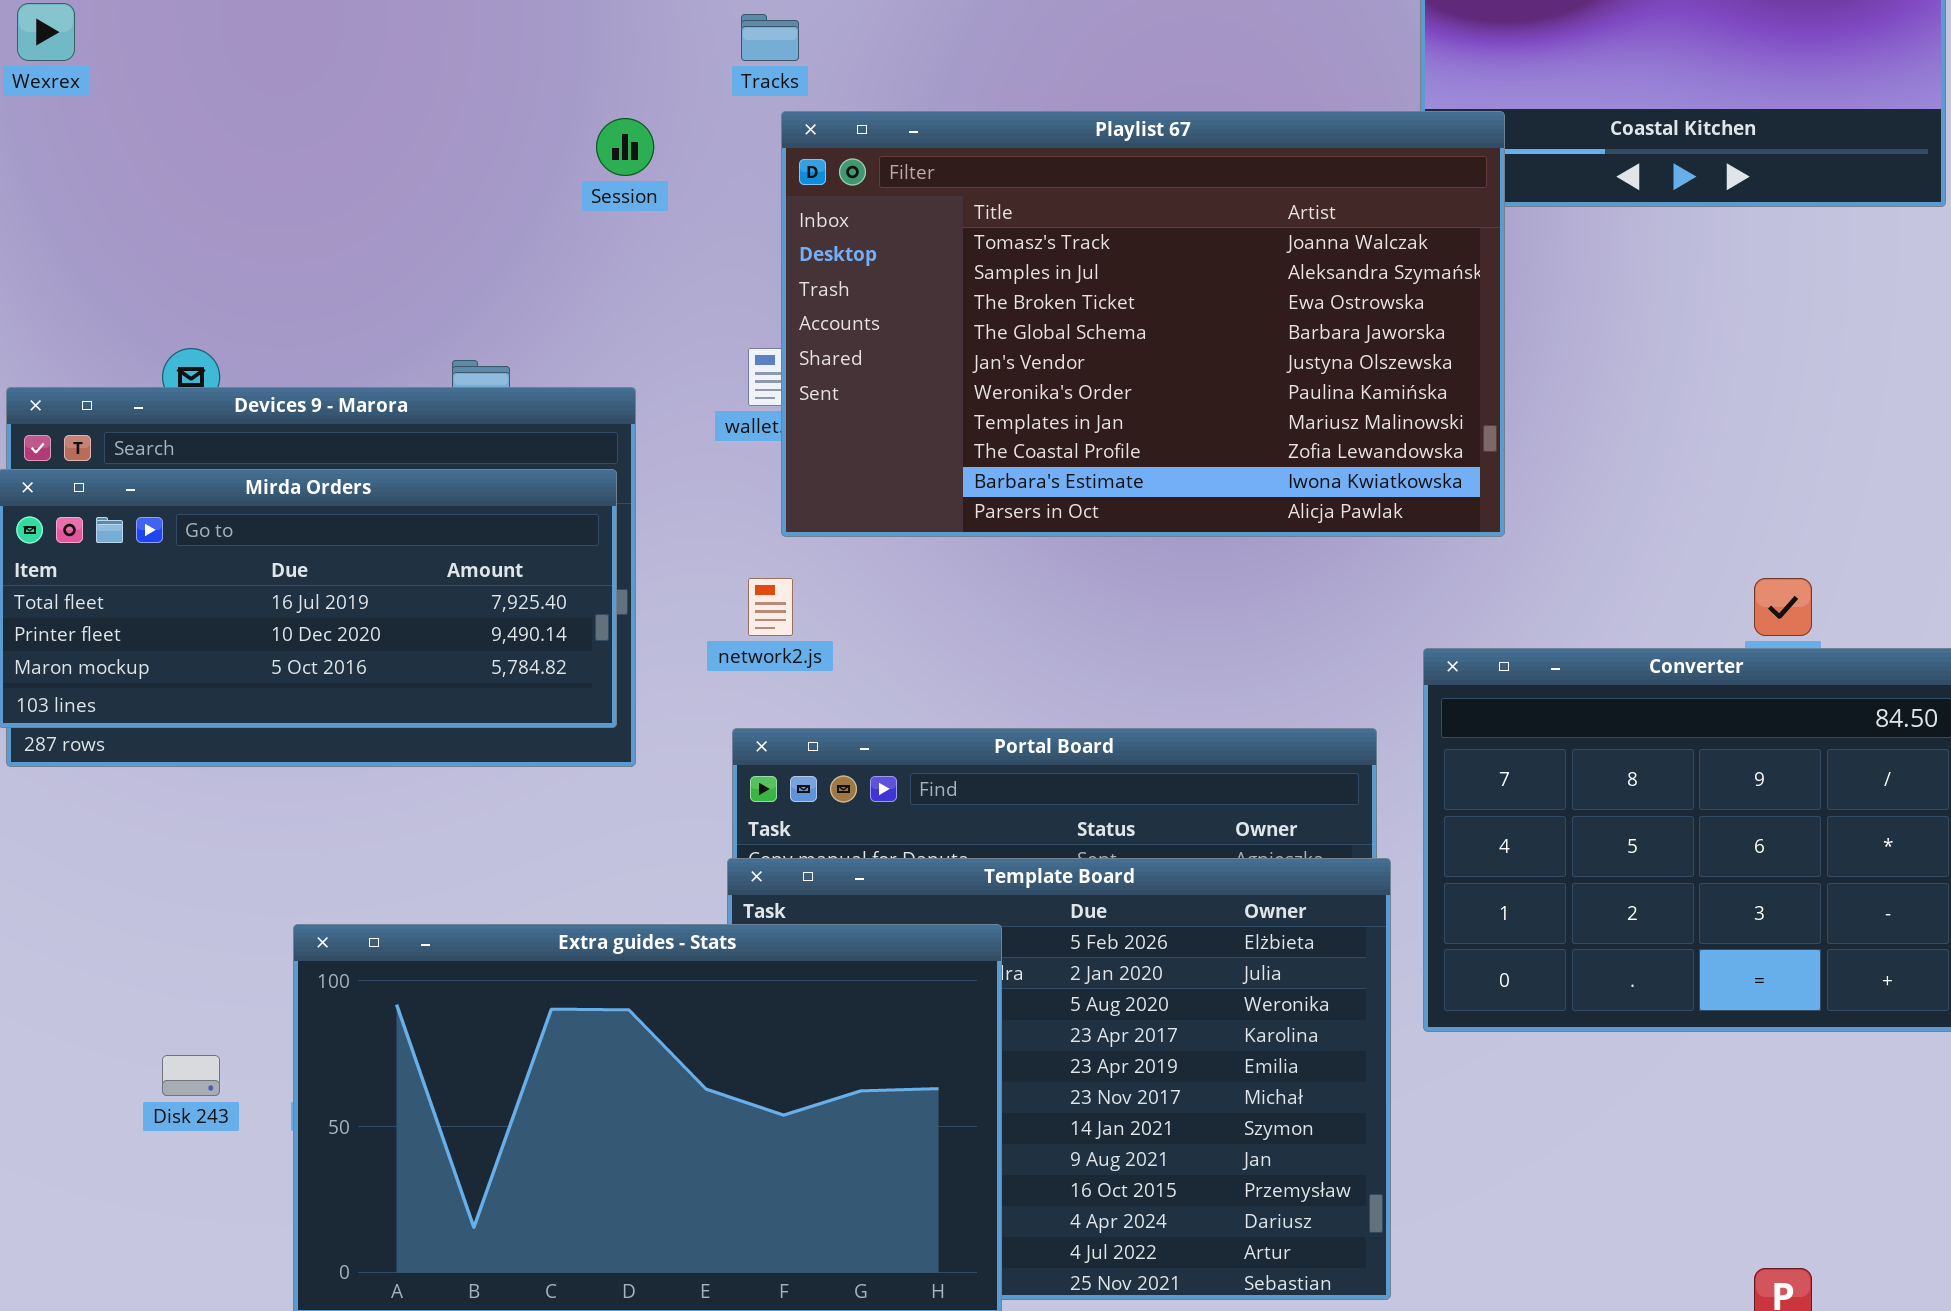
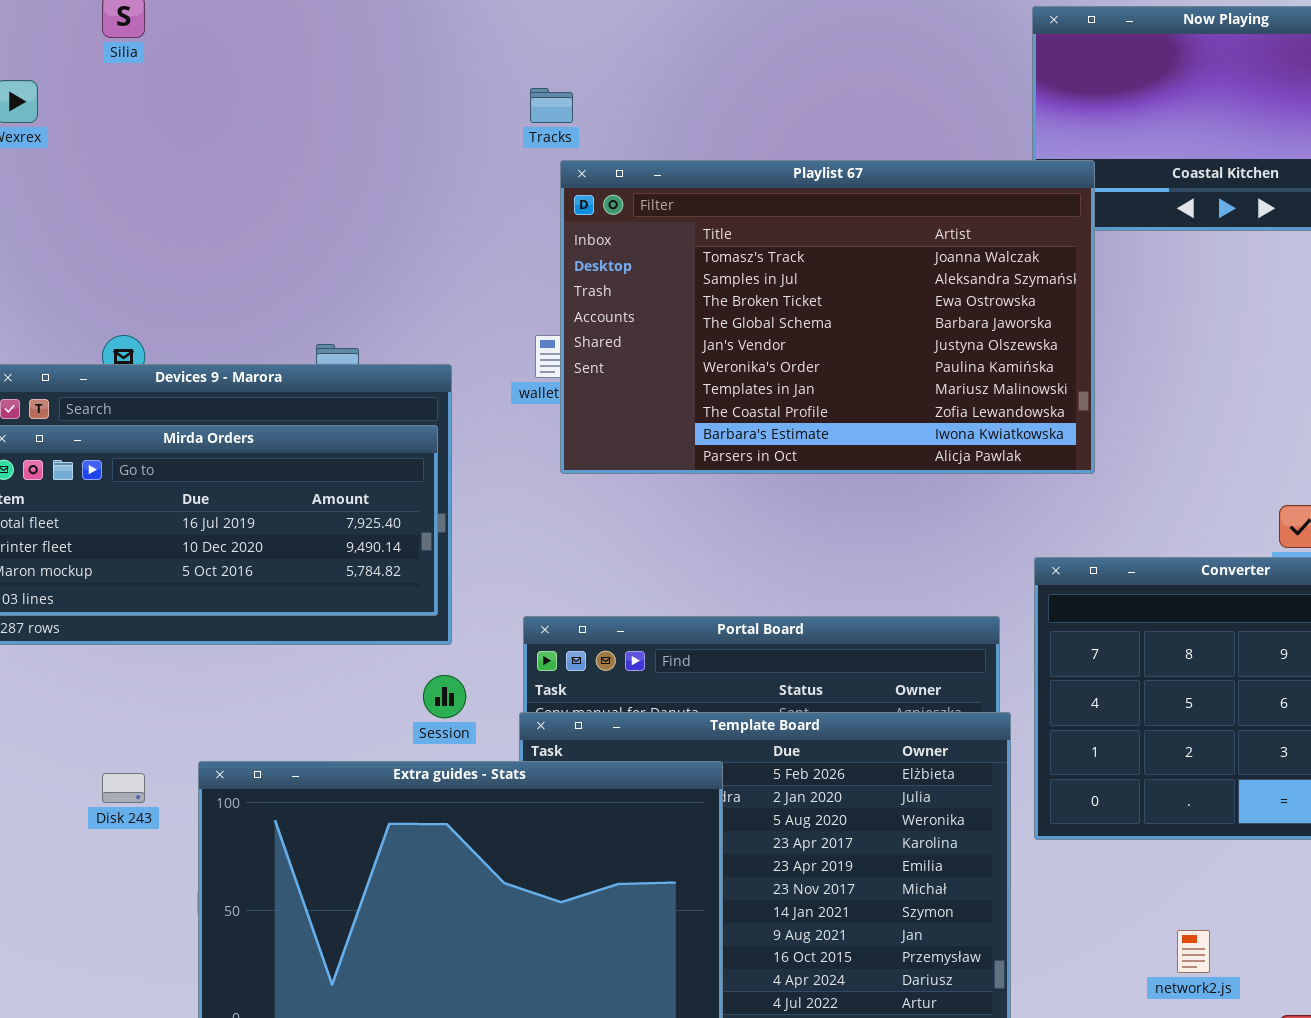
Session: [596,118,654,176] -> [423,675,466,718], moved
network2.js: [748,578,793,636] -> [1177,930,1210,973], moved
Disk 243: [162,1055,220,1096] -> [102,773,145,803], moved

